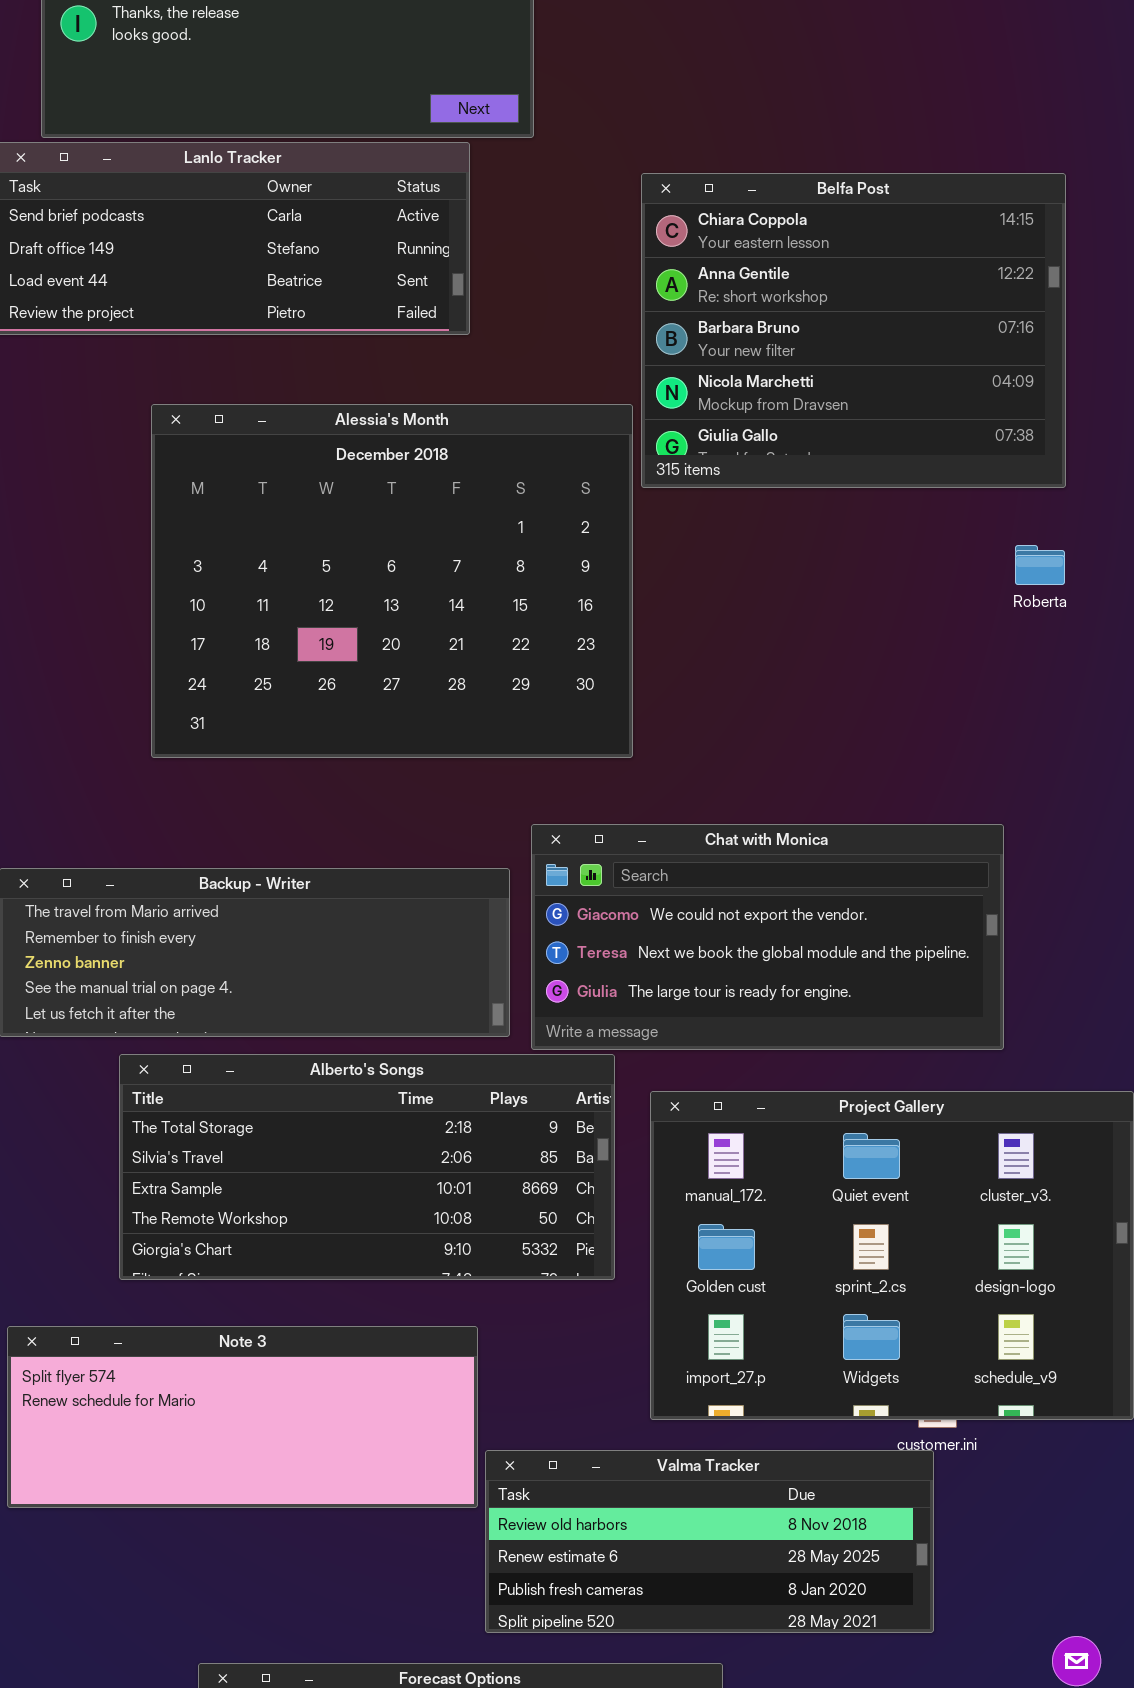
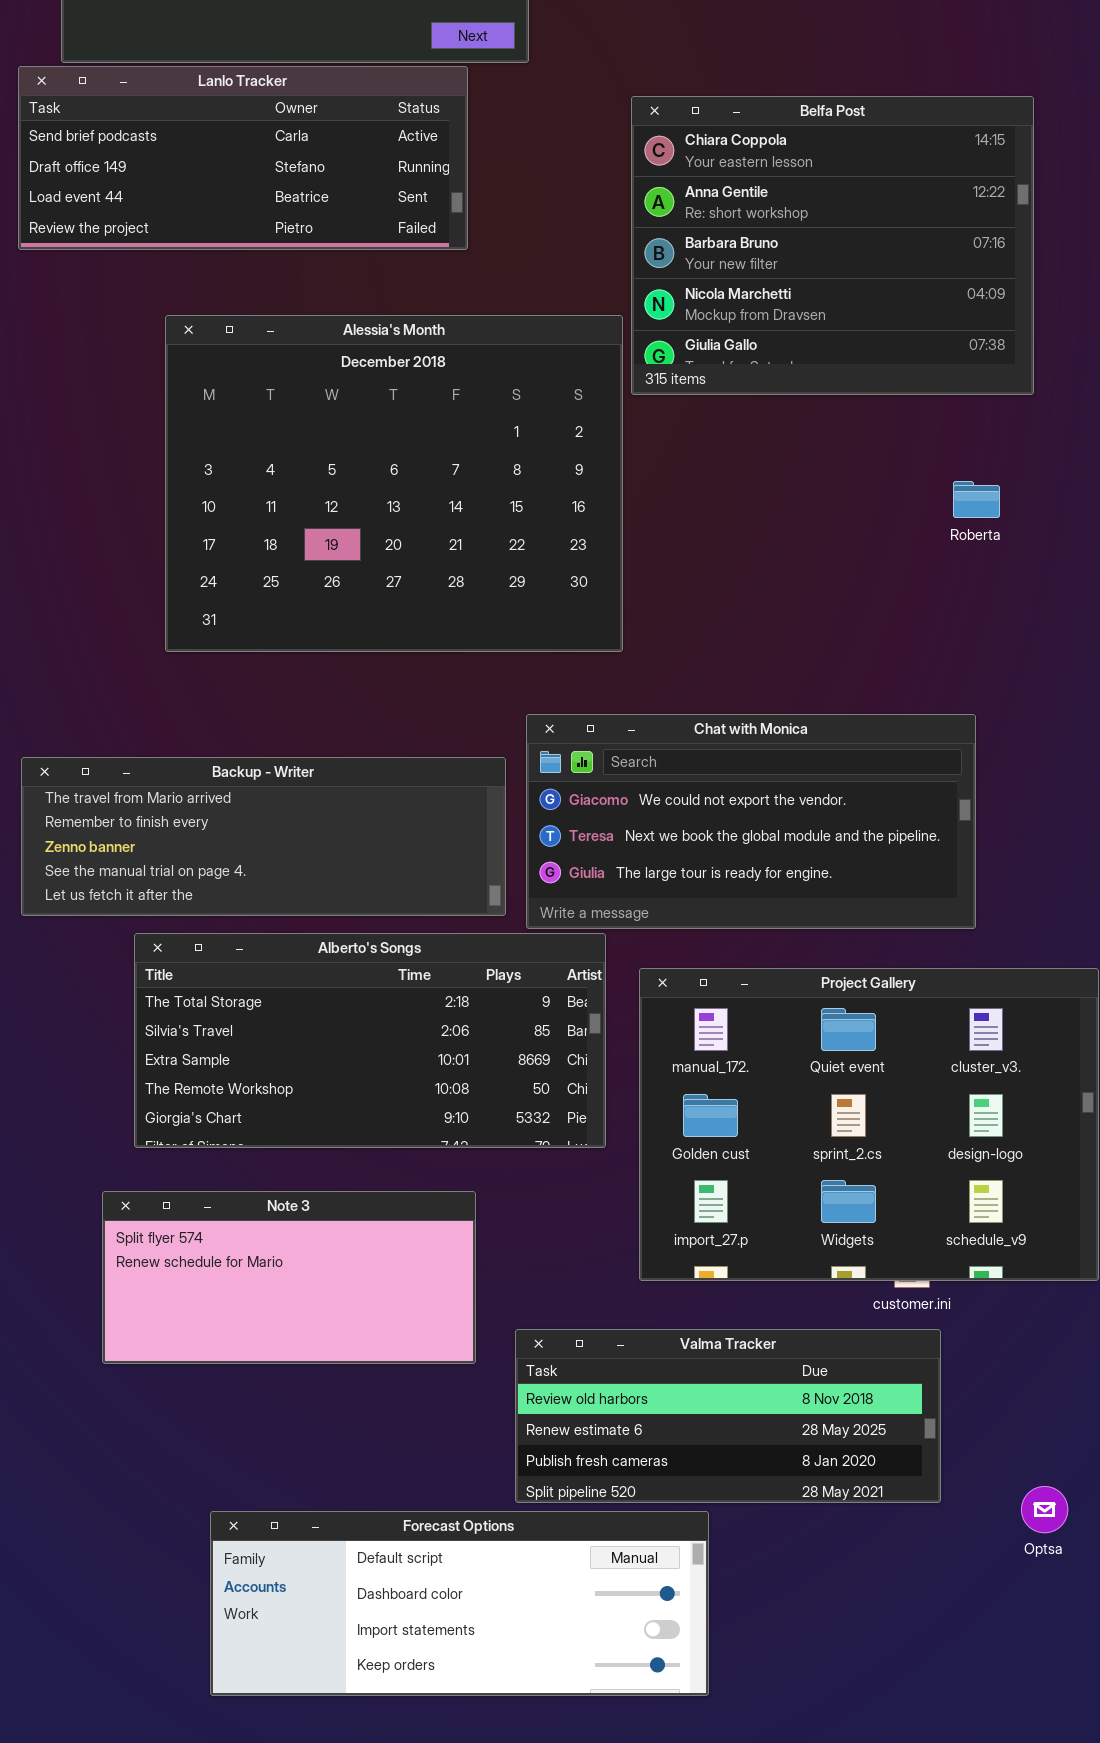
Roberta: [1015,545,1065,585] -> [953,481,1000,518], moved
Note 3: [7,1326,478,1508] -> [102,1191,476,1364], resized
Valma Tracker: [485,1450,934,1633] -> [515,1329,941,1503], moved

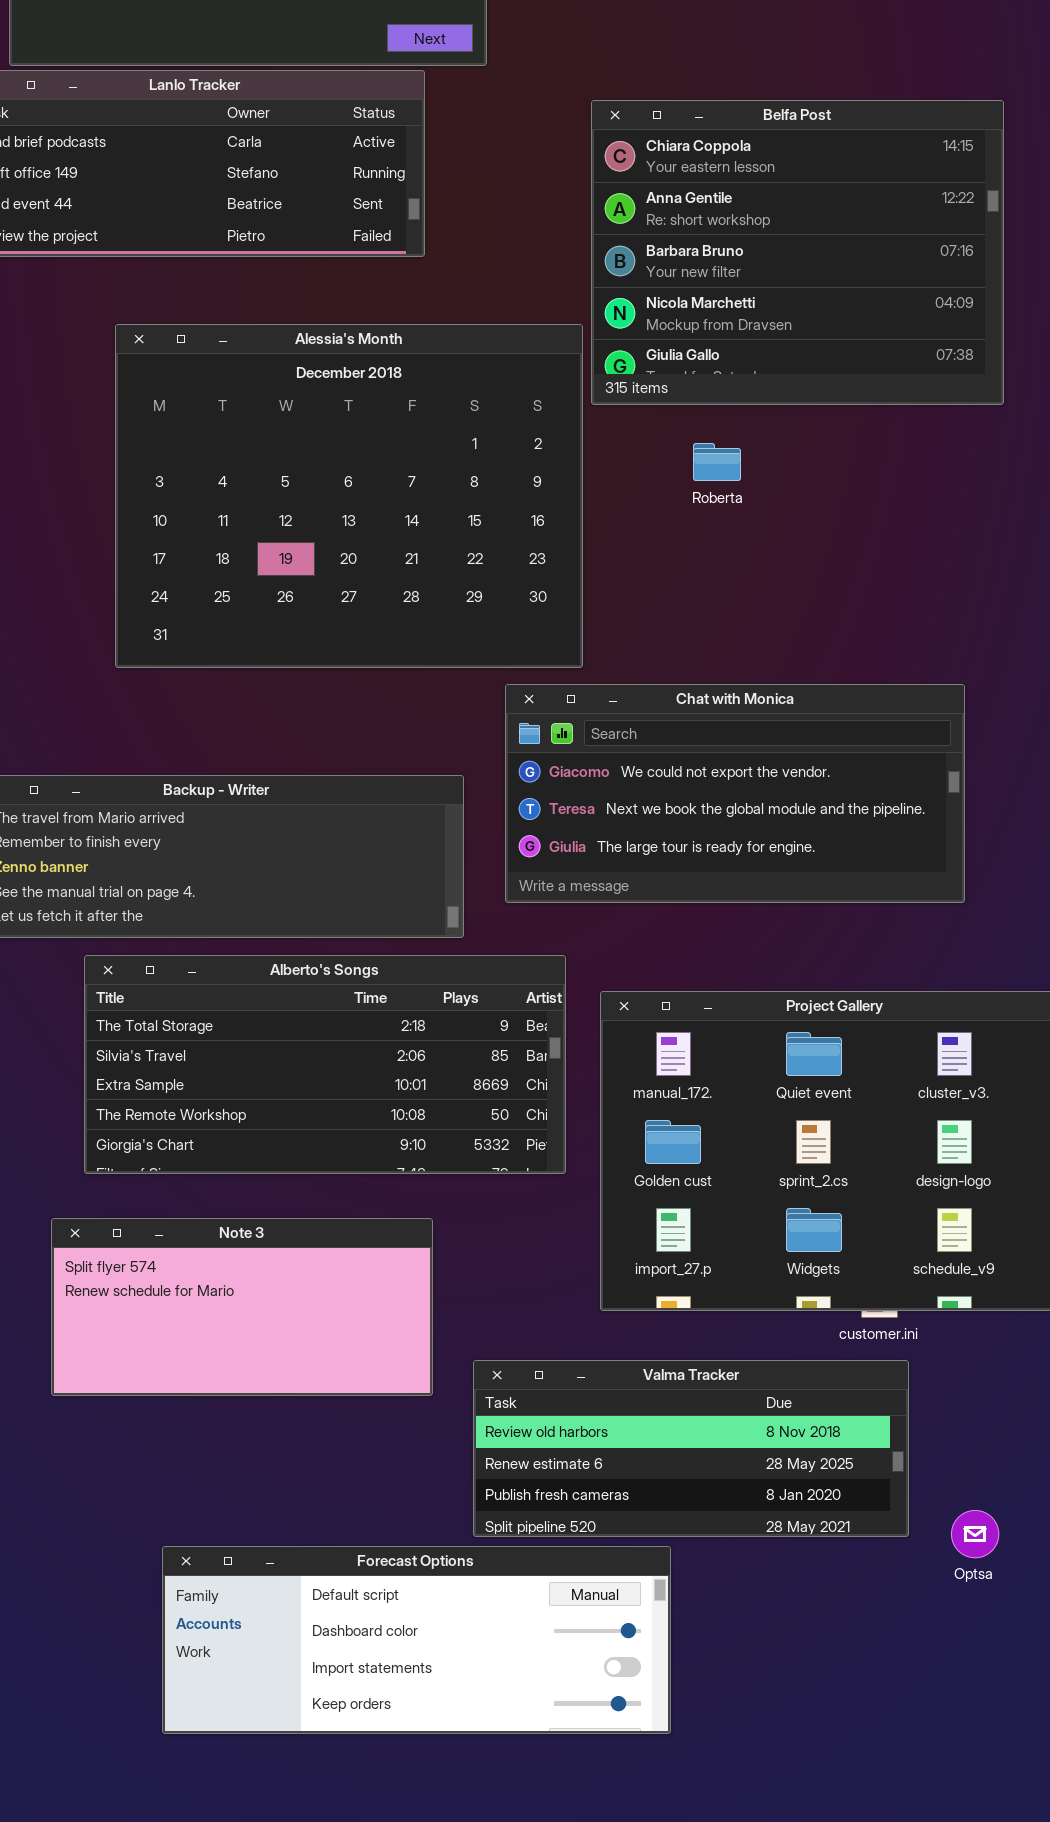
Roberta: [953,481,1000,518] -> [693,443,741,481], moved
Chat with Monica: [526,714,976,929] -> [505,684,965,903], moved
Optsa: [1021,1486,1068,1533] -> [951,1510,999,1558], moved

